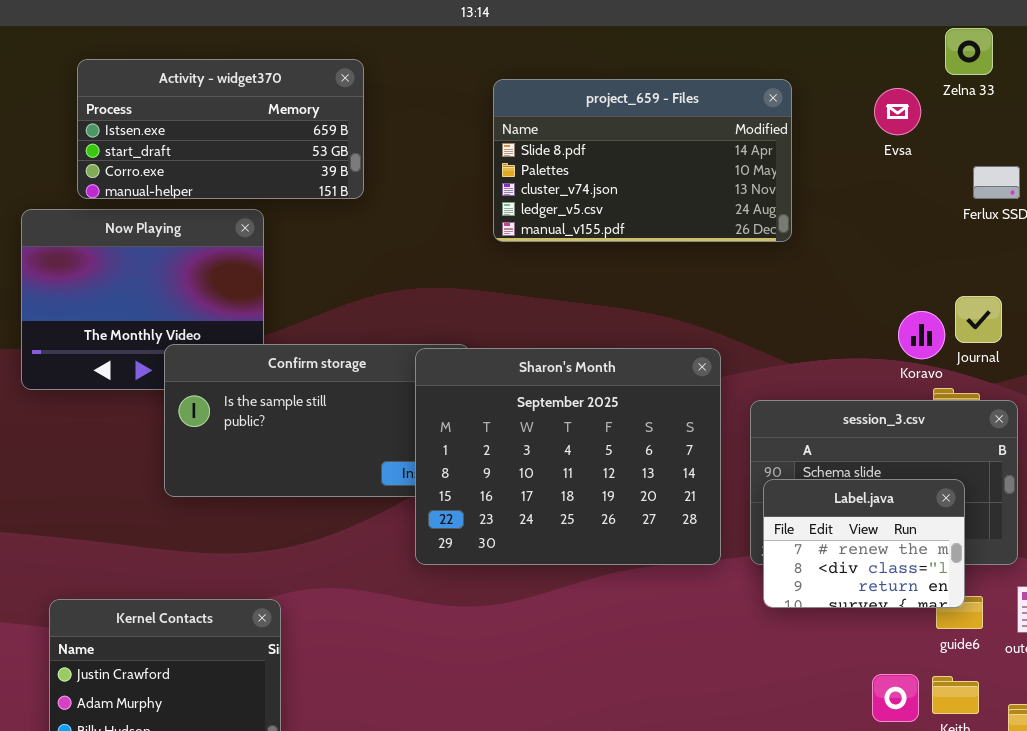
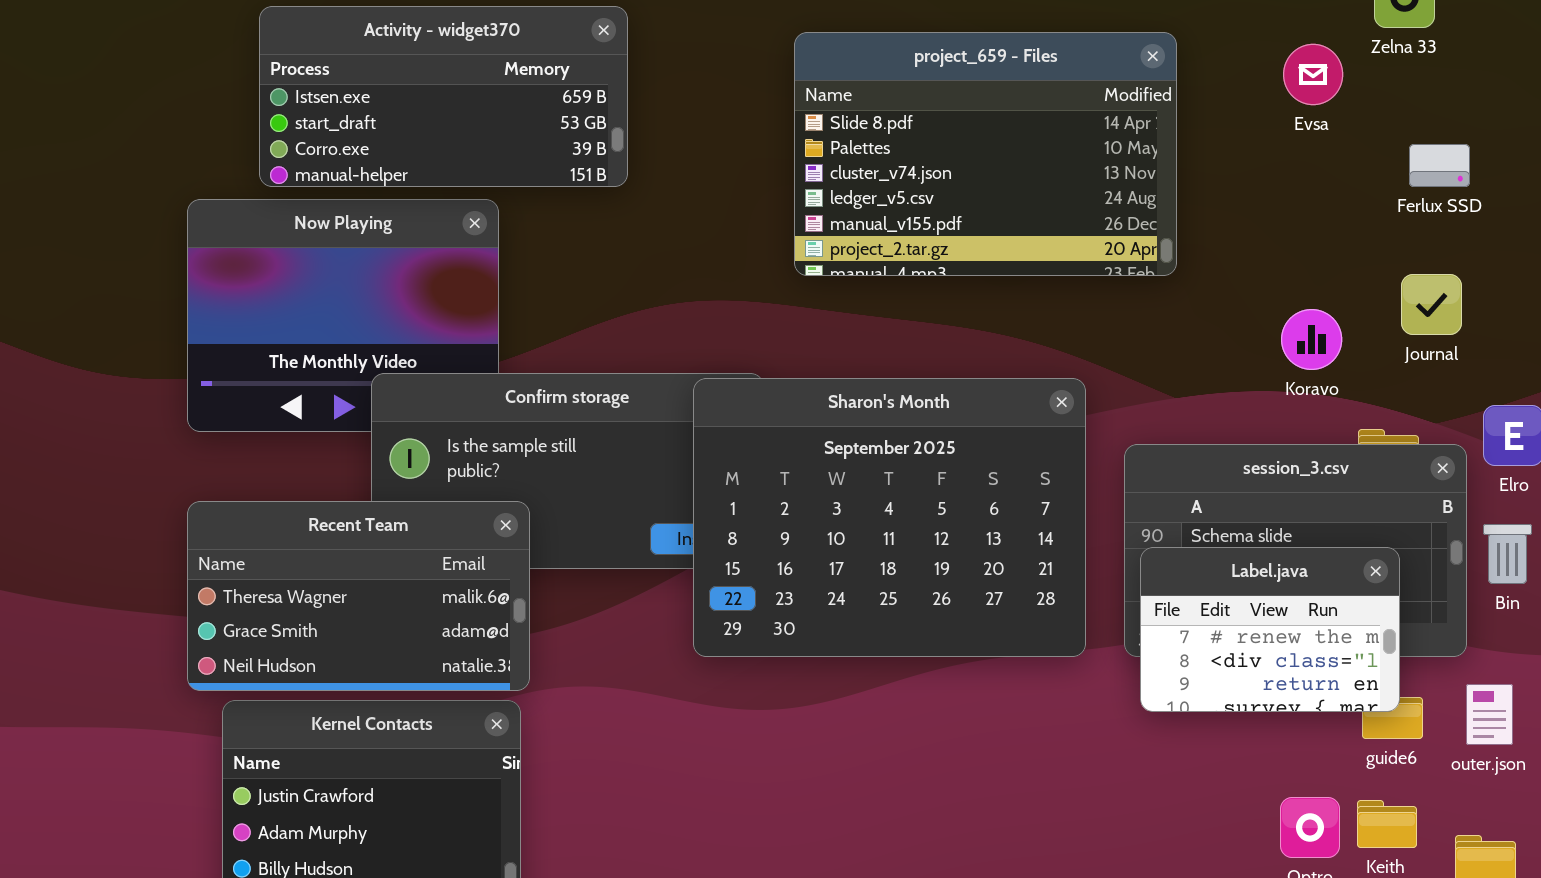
project_659 - Files: [493,79,792,242] -> [794,32,1177,276], resized
Journal: [955,296,1002,343] -> [1401,274,1462,335], moved
Koravo: [898,311,945,359] -> [1281,309,1342,370], moved
Recent Team: none -> [187,501,530,691], opened

